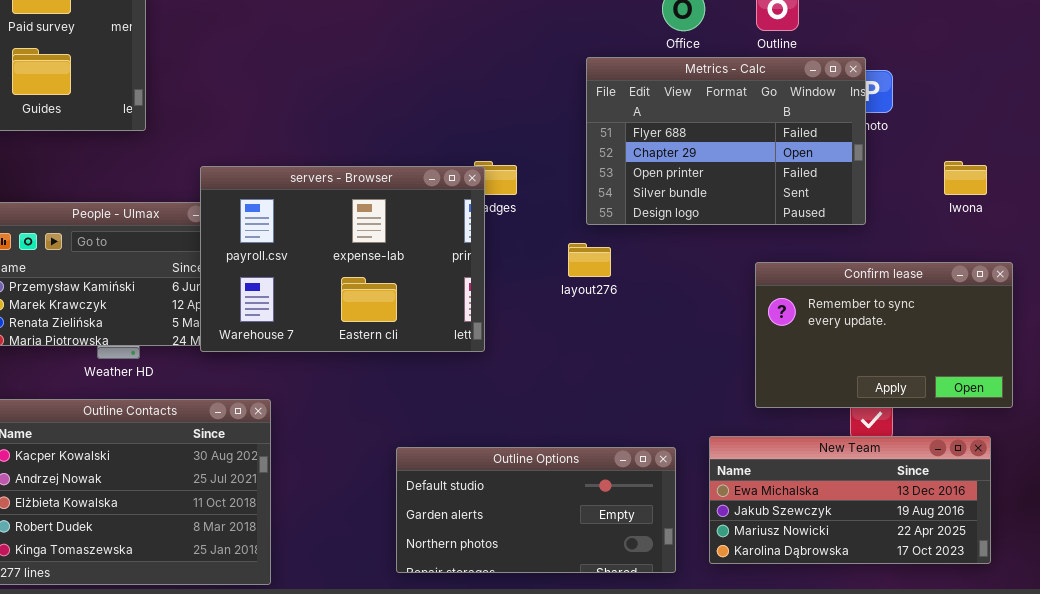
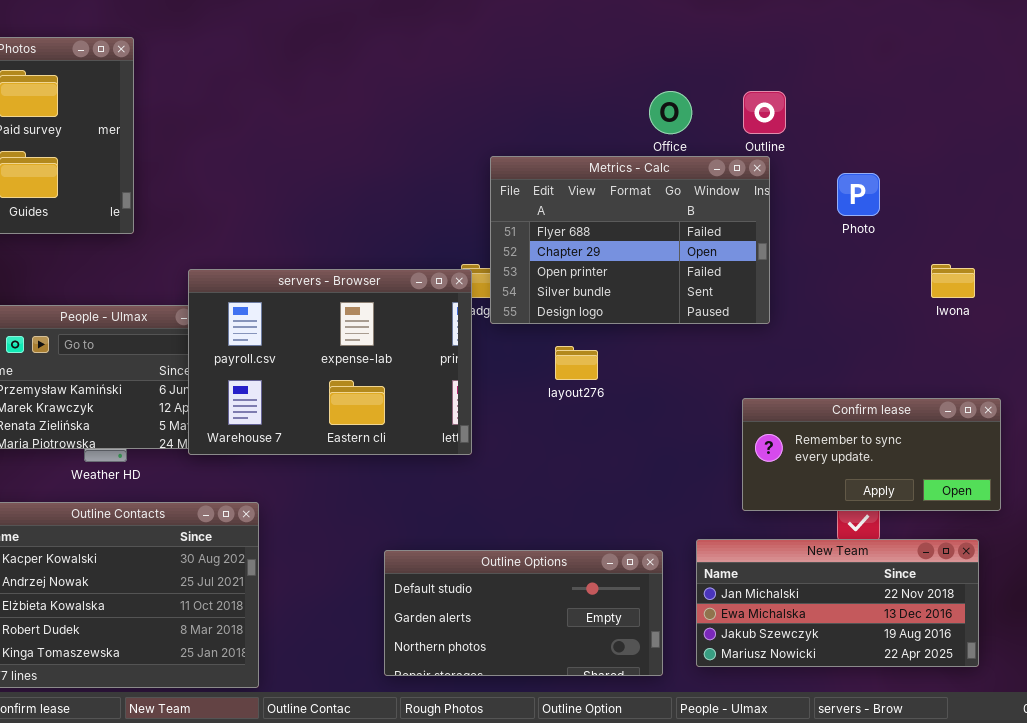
Metrics - Calc: [586,57,866,225] -> [490,156,770,324], moved
Confirm lease: [755,262,1013,408] -> [742,398,1001,511], resized
New Team: [709,436,991,564] -> [696,539,979,667], scrolled up 1 row

